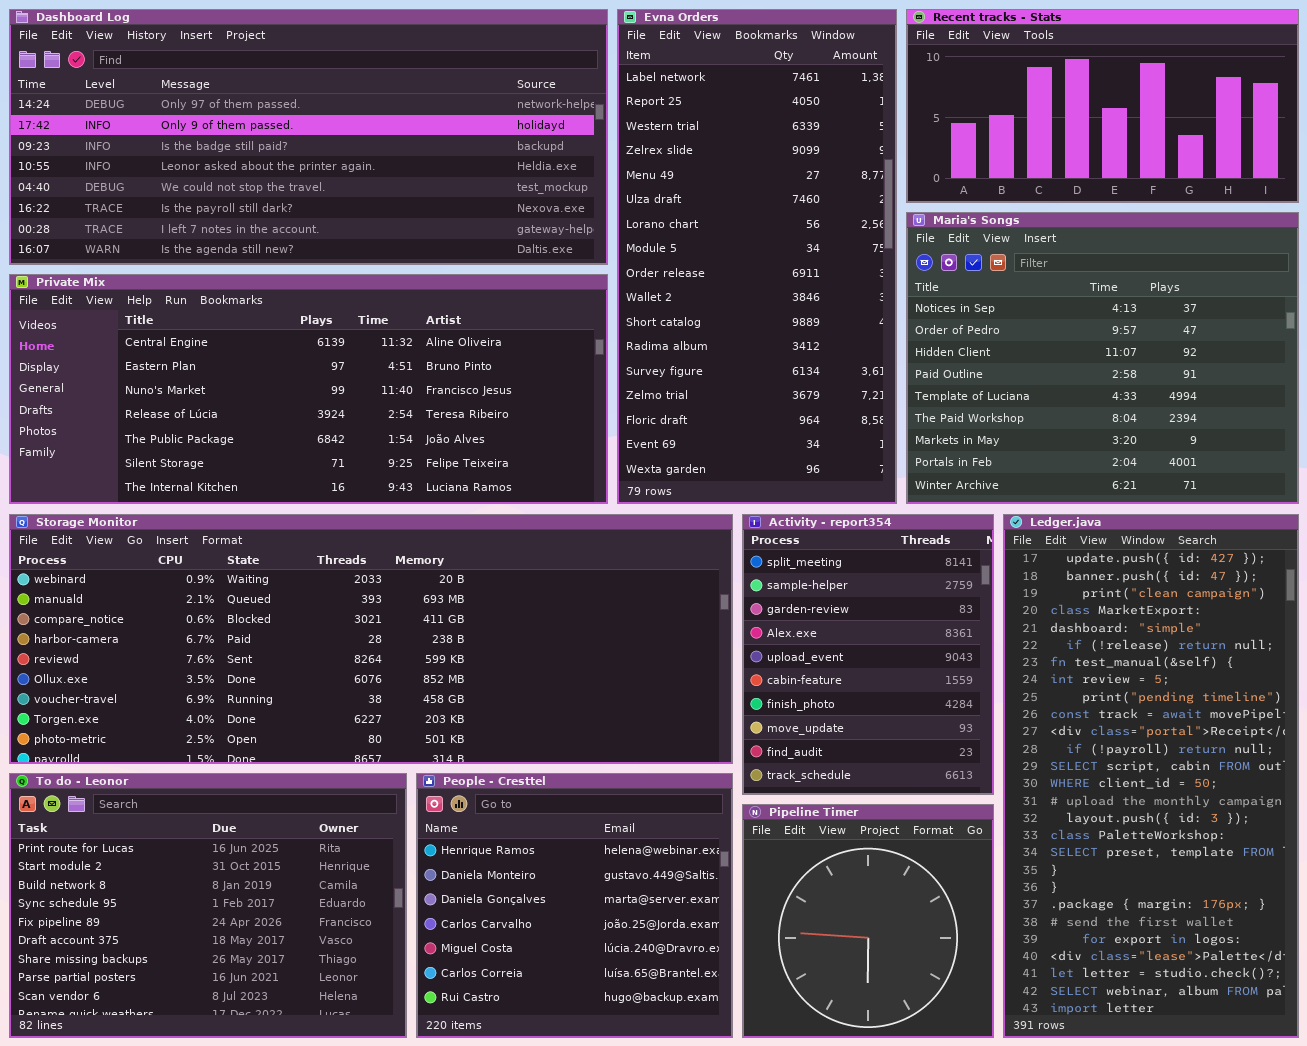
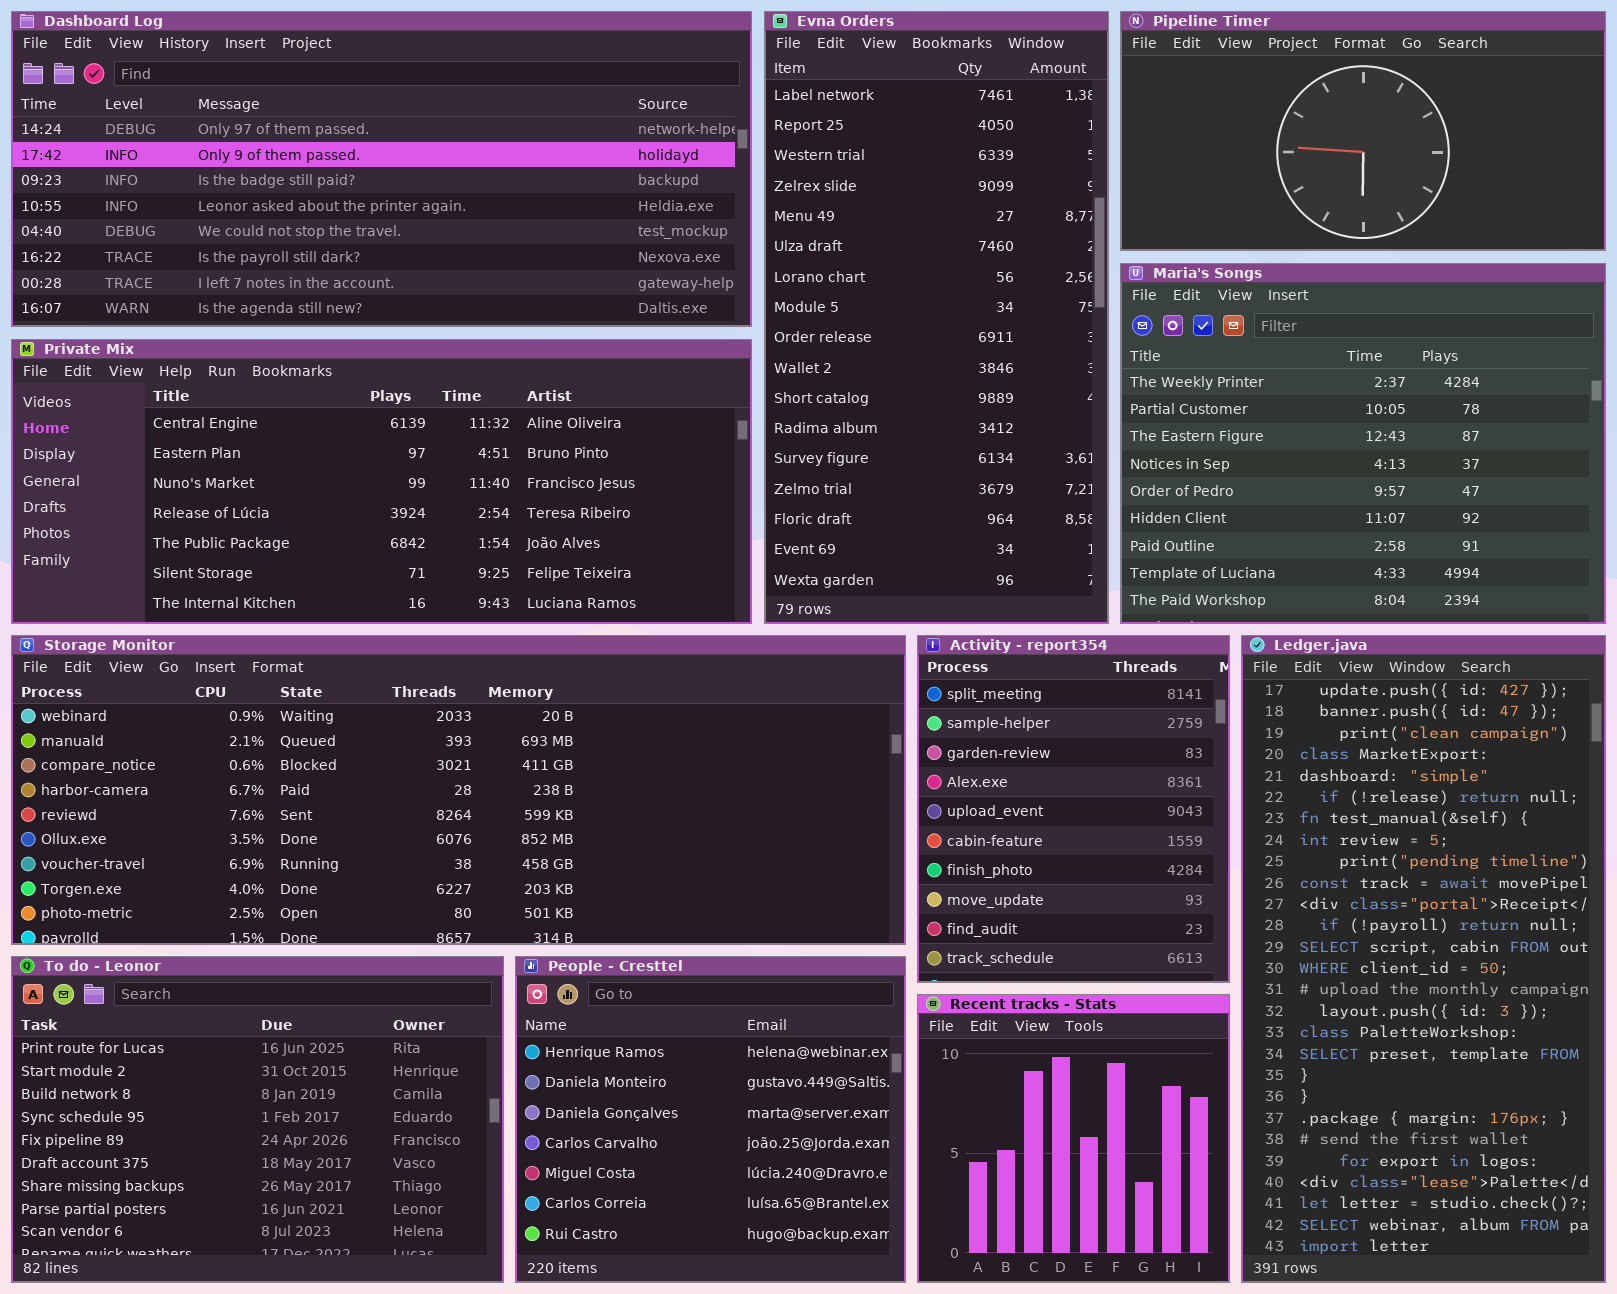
Recent tracks - Stats: [906,9,1299,203] -> [917,994,1230,1283], moved, resized
Maria's Songs: [906,212,1299,504] -> [1120,263,1606,624], scrolled up 3 rows
Pipeline Timer: [742,804,994,1038] -> [1120,11,1606,251], moved, resized

